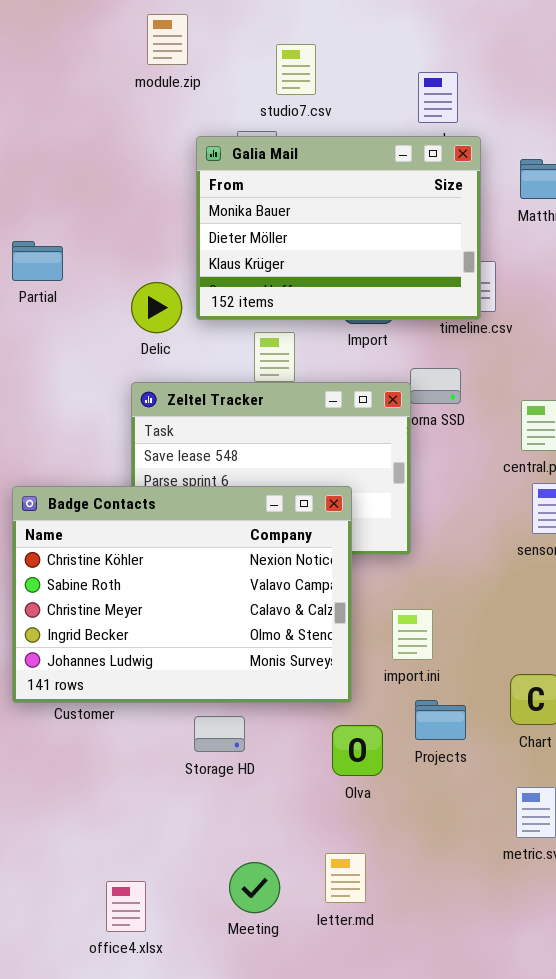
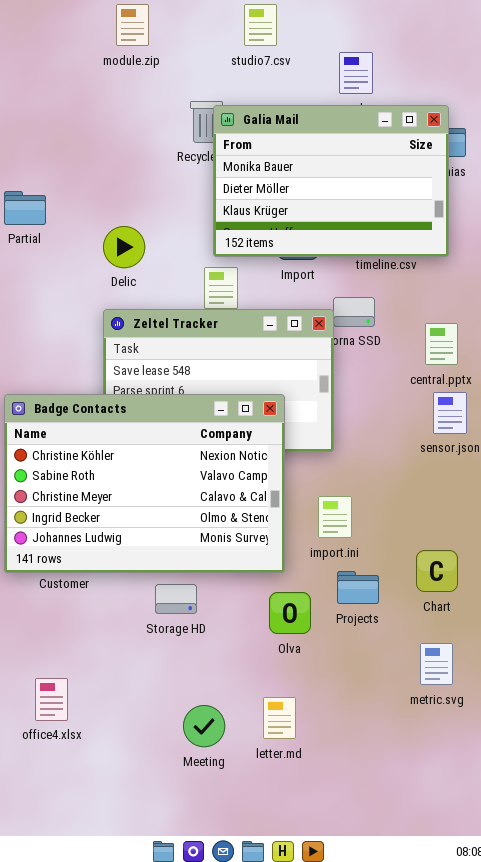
studio7.csv: [276,44,316,95] -> [244,4,277,46], moved
Galia Mail: [196,136,481,320] -> [213,105,449,257], moved
office4.xlsx: [106,881,146,932] -> [35,678,68,721], moved

